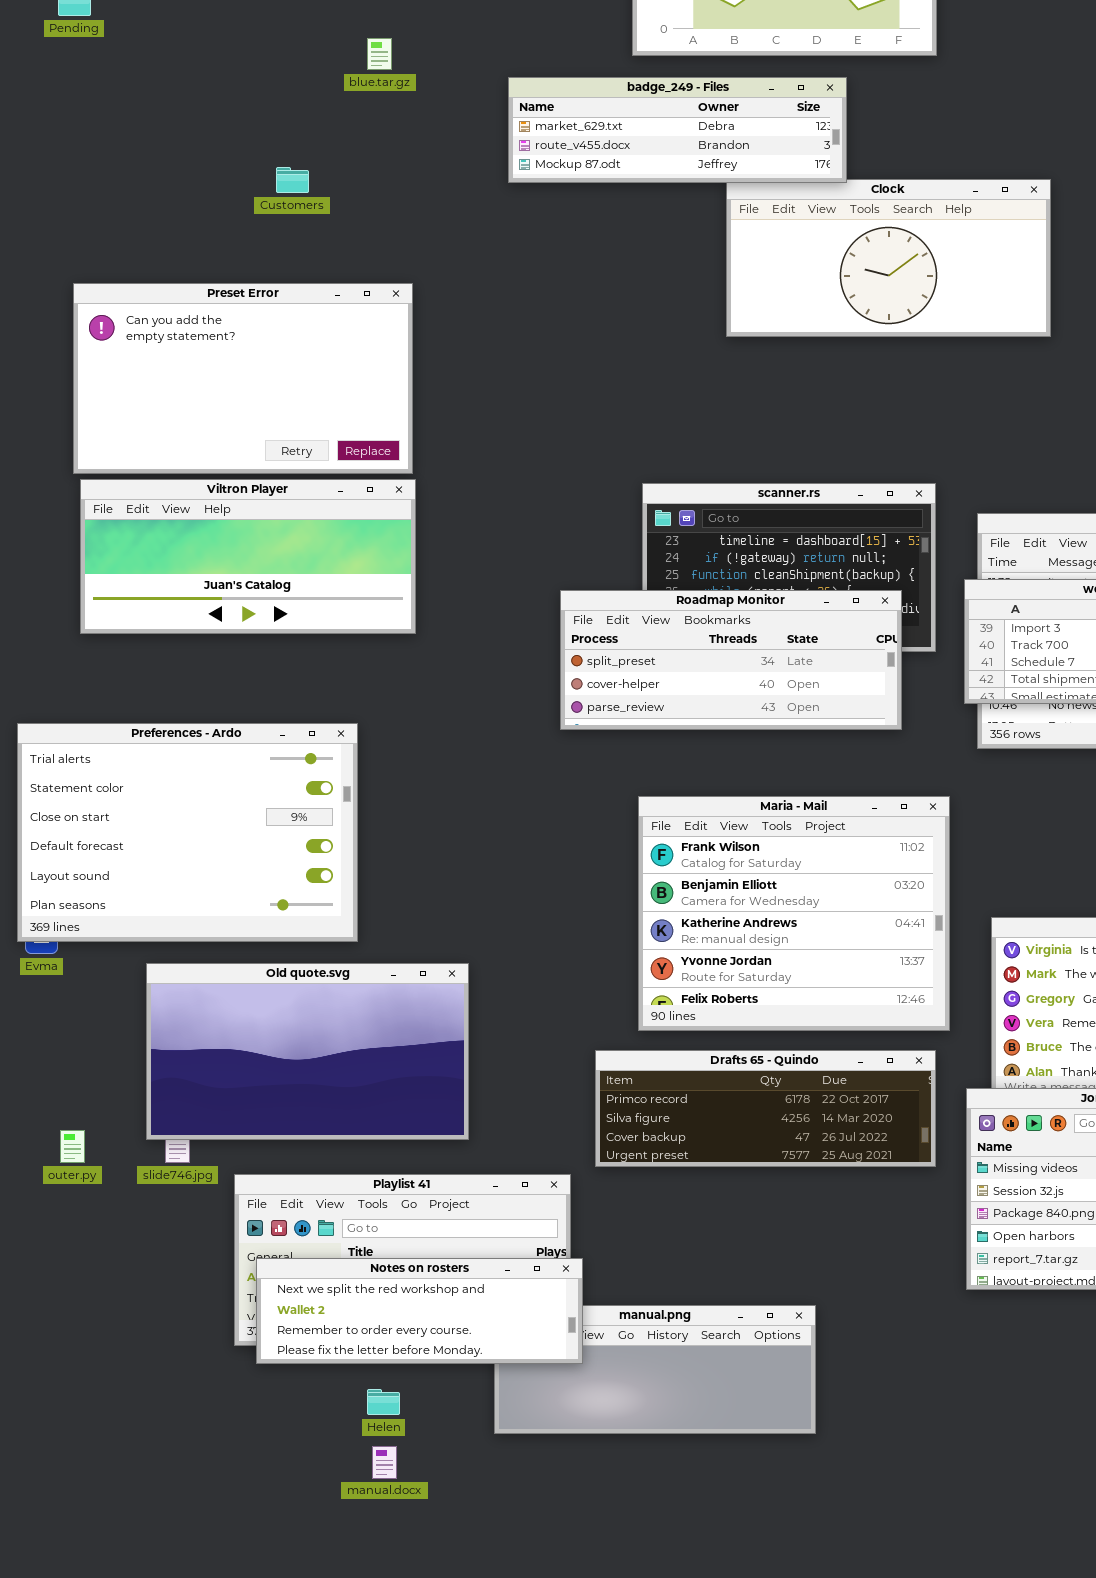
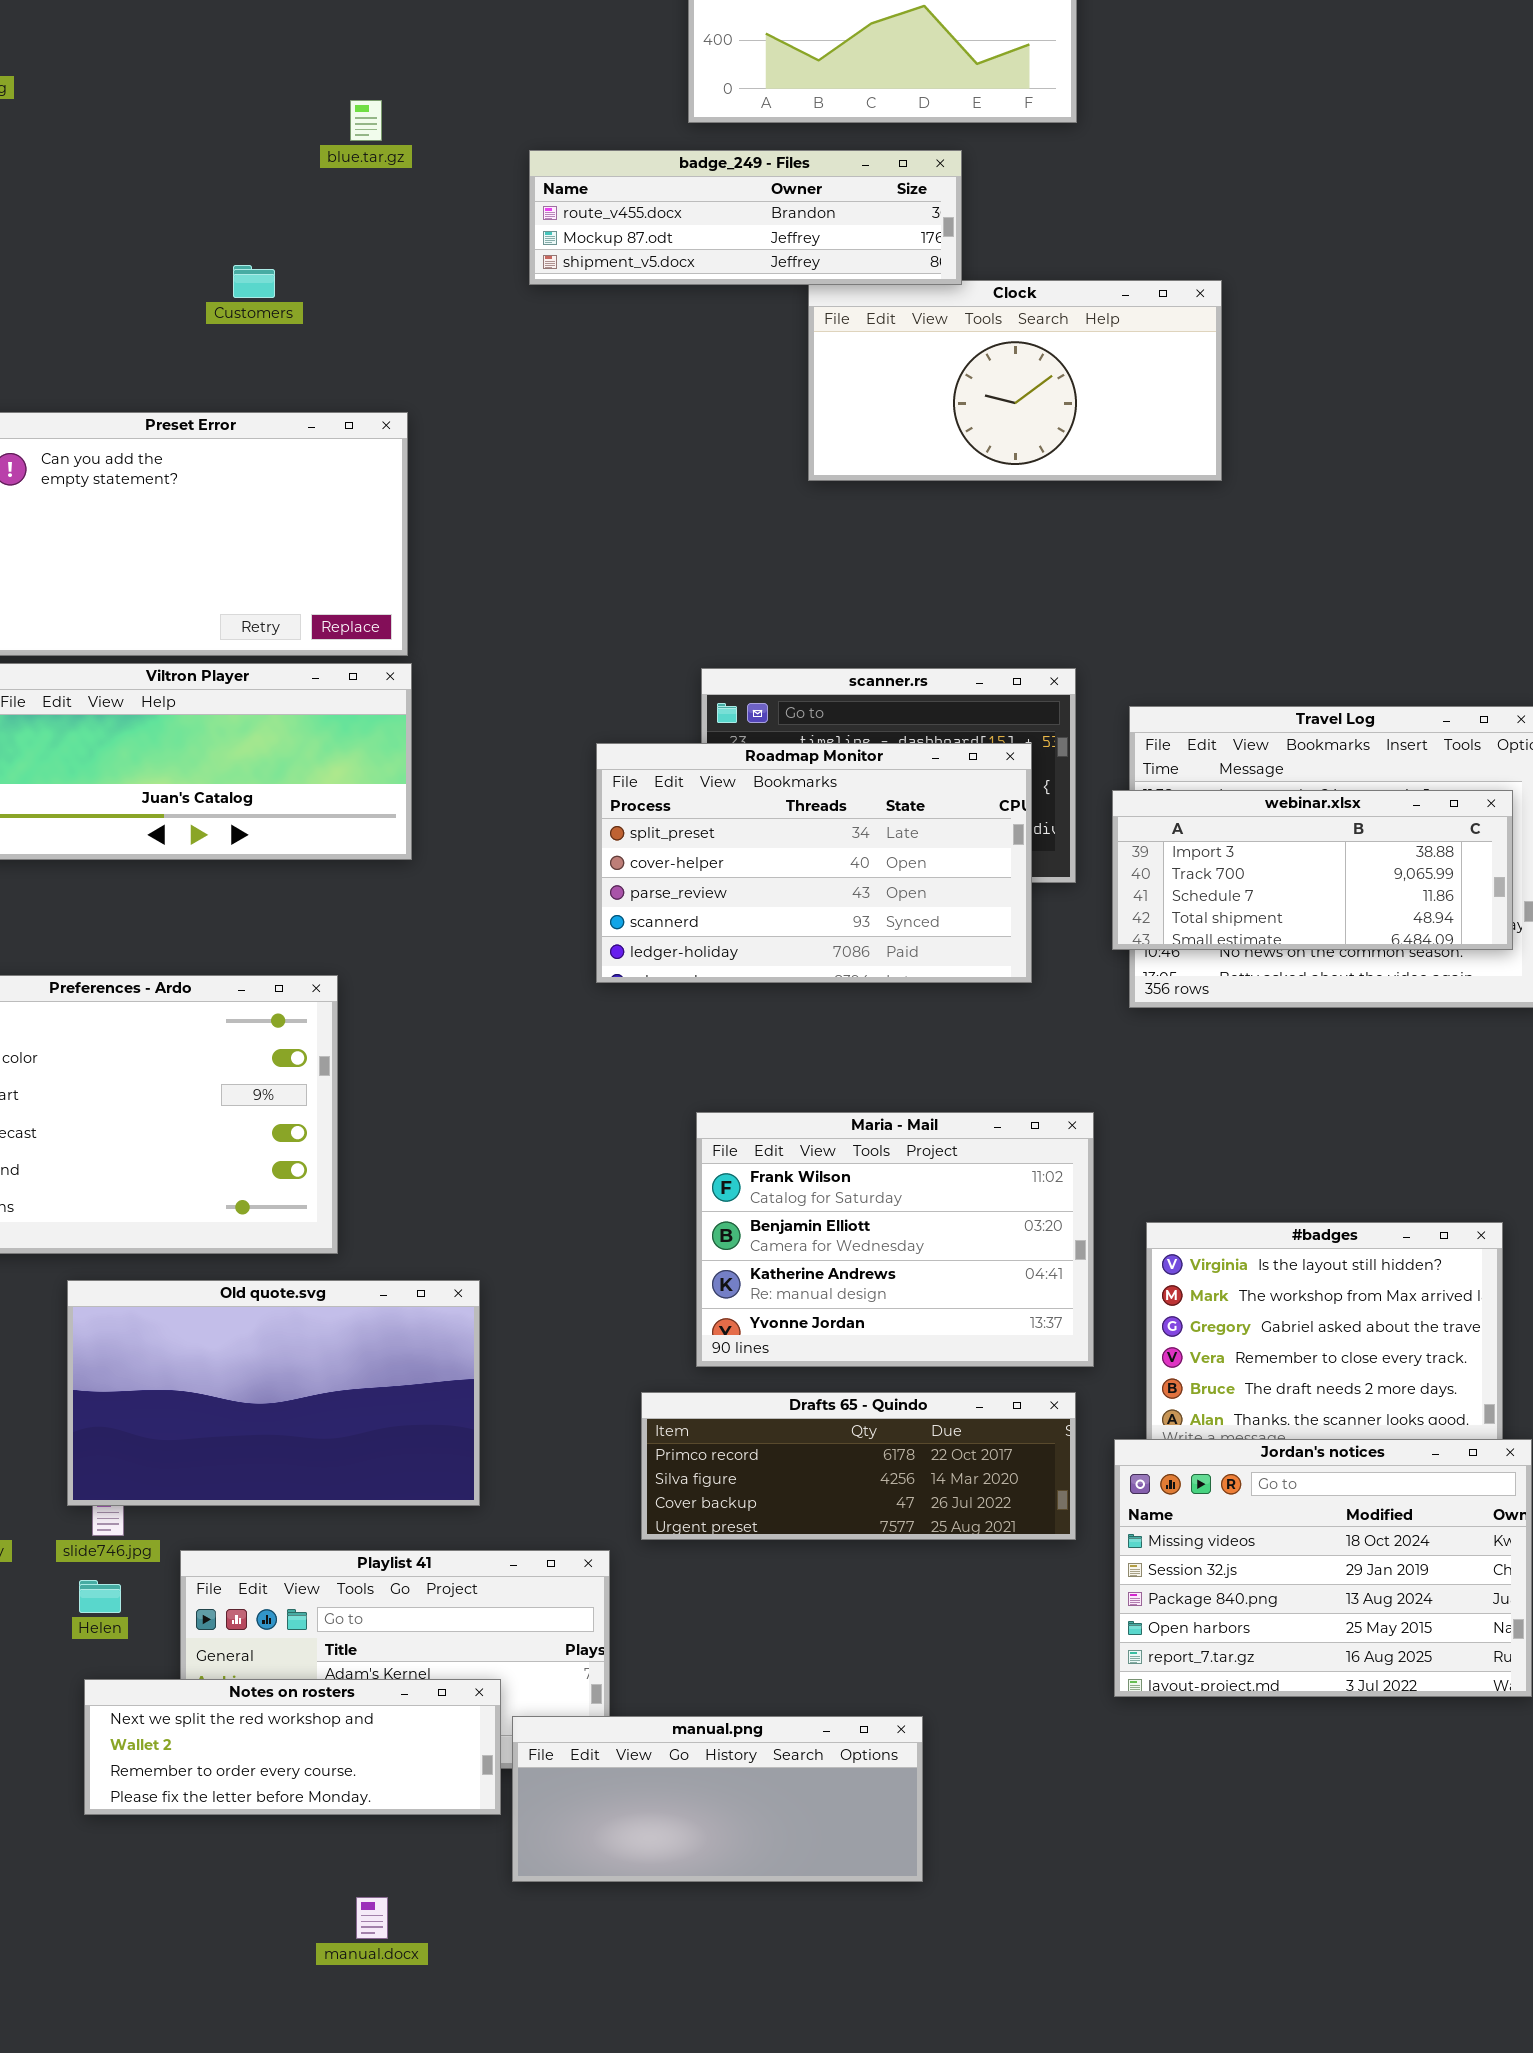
badge_249 - Files: [508,77,847,183] -> [529,150,962,285], scrolled down 1 row
Roadmap Monitor: [560,590,902,730] -> [596,743,1032,983], resized
Maria - Mail: [638,796,950,1031] -> [696,1112,1094,1367], resized
Notes on rosters: [256,1258,583,1364] -> [84,1679,501,1815], moved
Helen: [367,1389,400,1415] -> [79,1580,121,1613], moved

